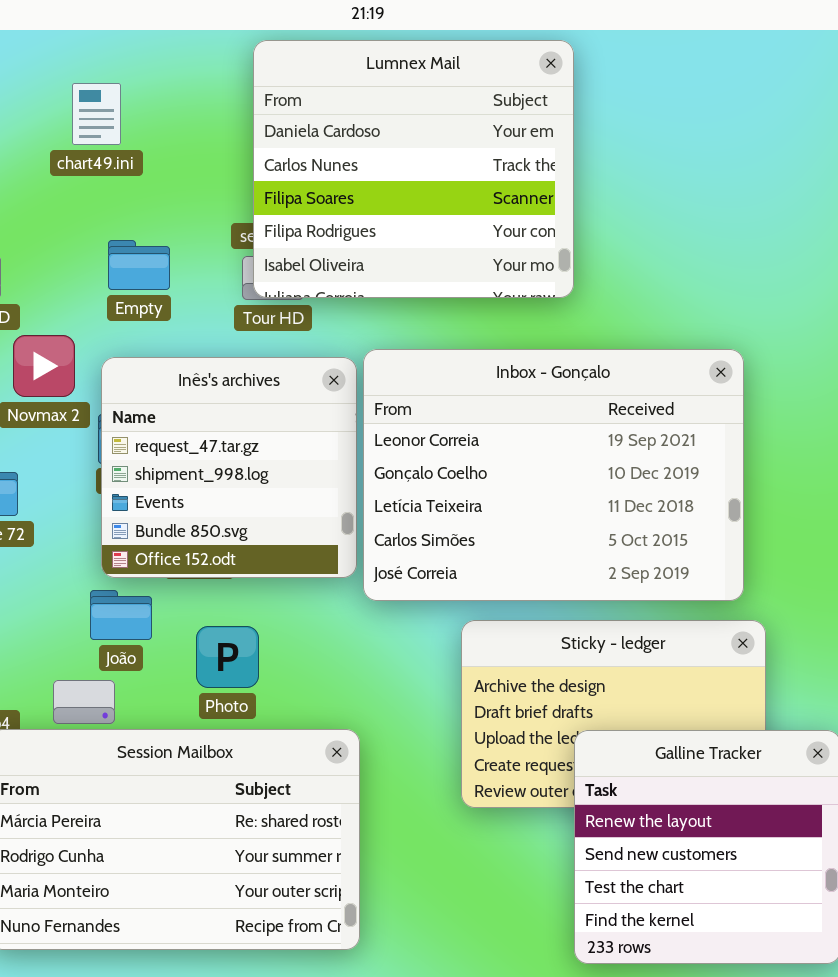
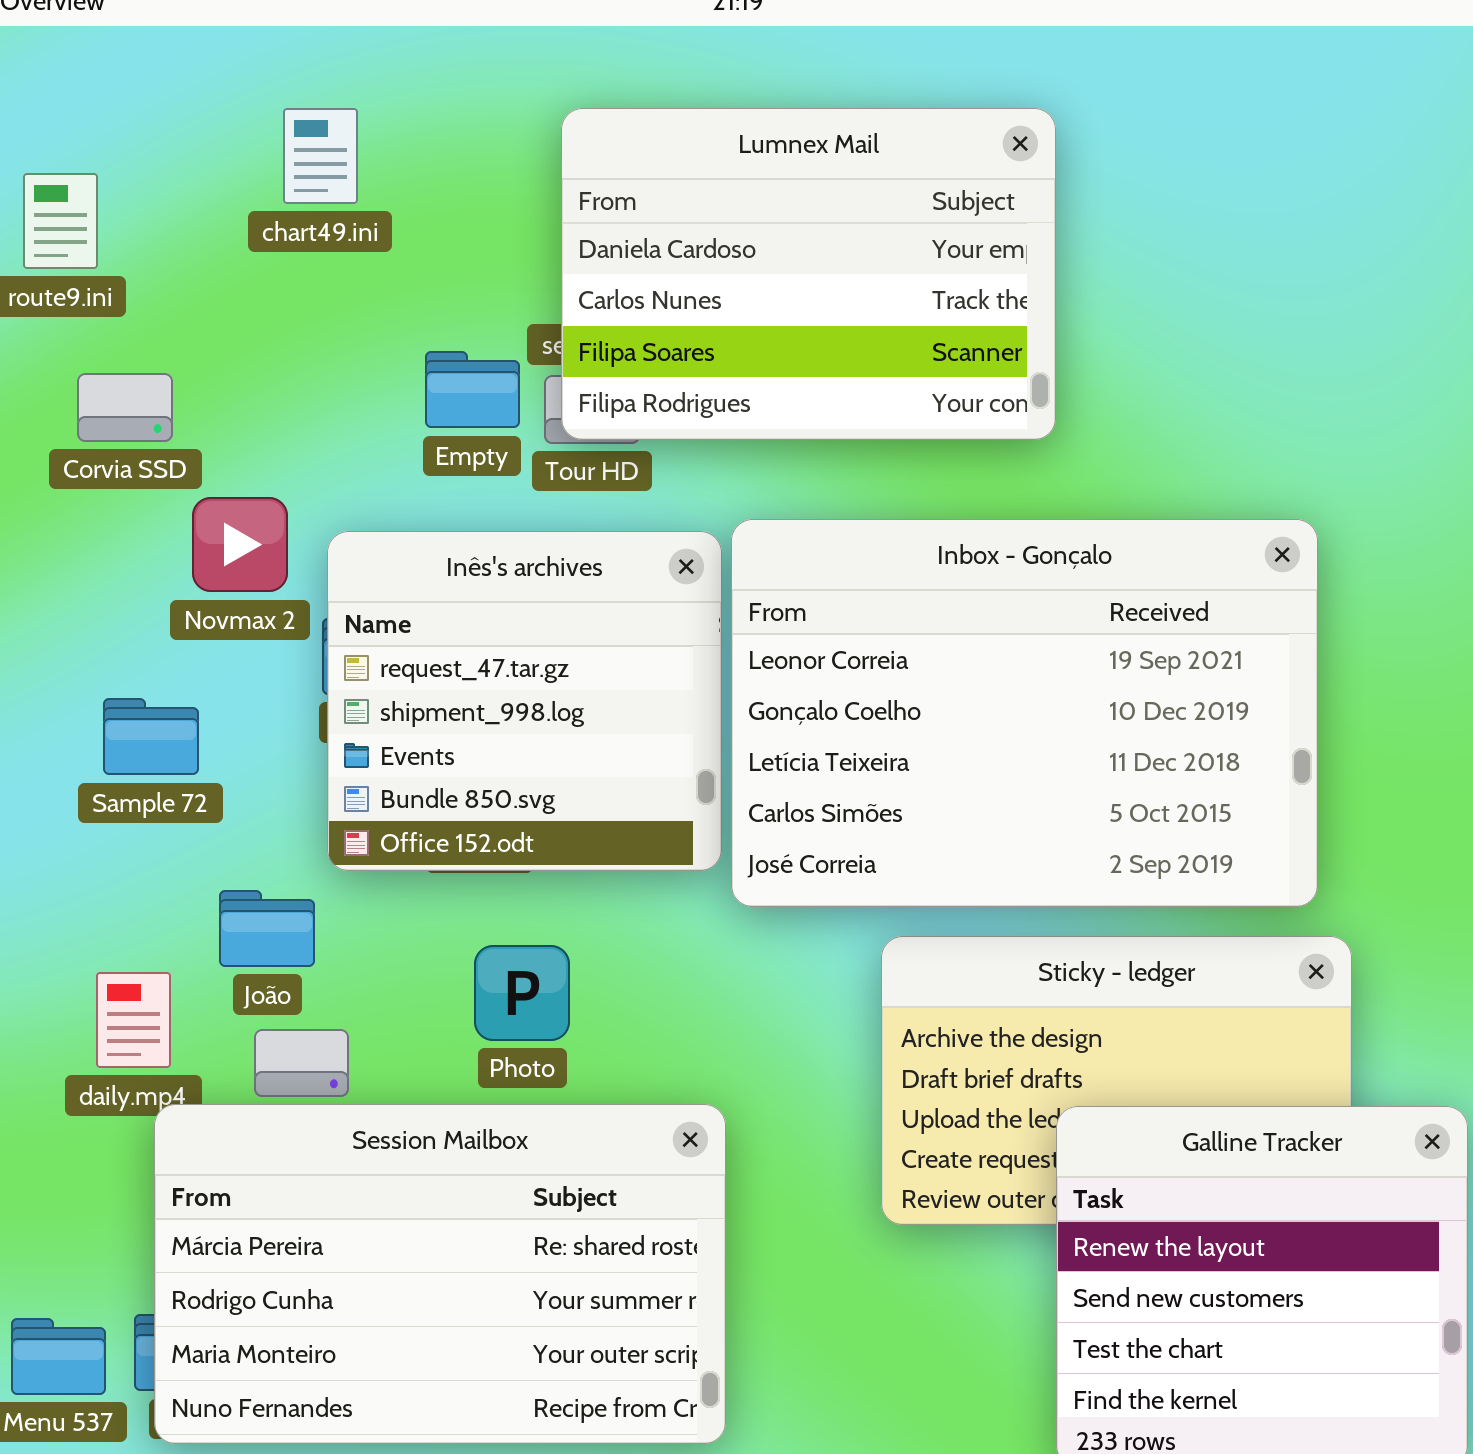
Lumnex Mail: [253,40,574,298] -> [561,108,1056,440], resized
Empty: [108,240,170,290] -> [425,351,520,428], moved
João: [90,590,152,640] -> [219,890,315,967], moved

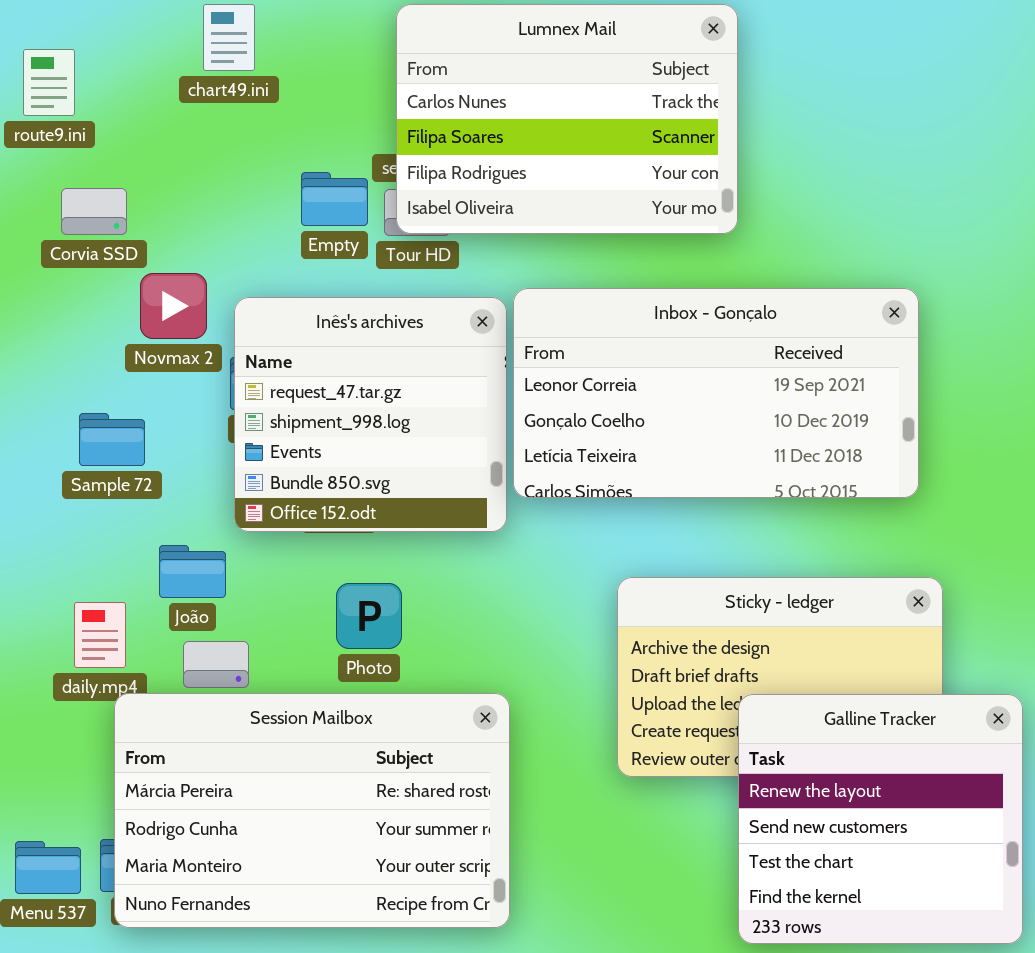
Lumnex Mail: [561,108,1056,440] -> [396,4,738,234], scrolled down 1 row
Inbox - Gonçalo: [731,519,1318,907] -> [513,288,919,498], resized

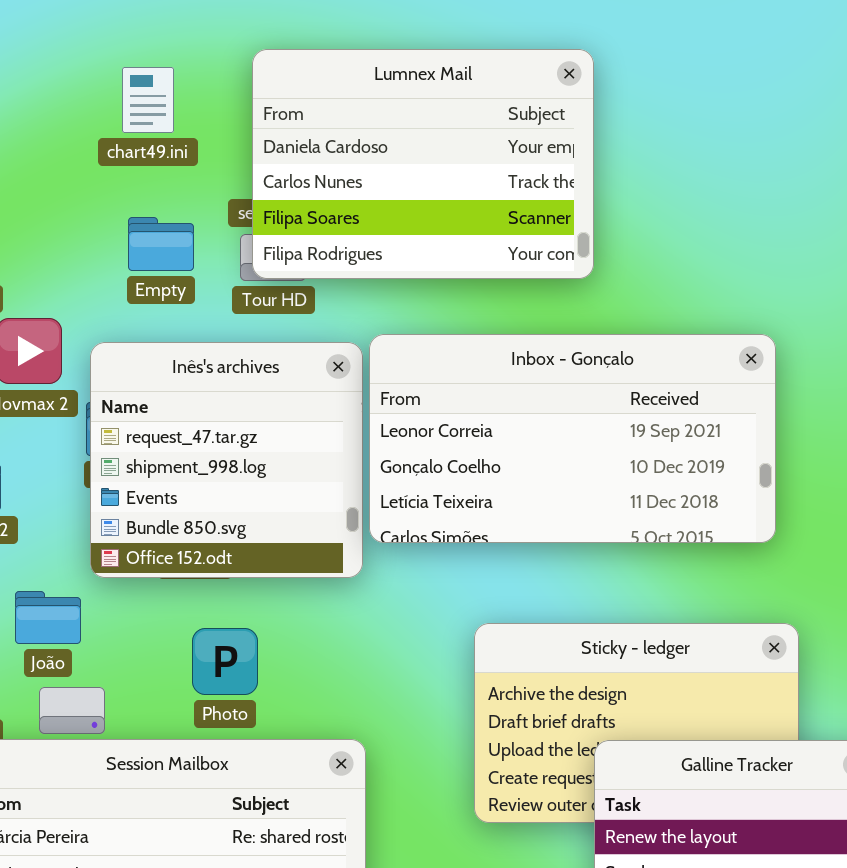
chart49.ini: [203,4,255,71] -> [122,67,174,133], moved
Lumnex Mail: [396,4,738,234] -> [252,49,594,279], scrolled up 1 row
Empty: [301,172,368,226] -> [128,217,194,271], moved

